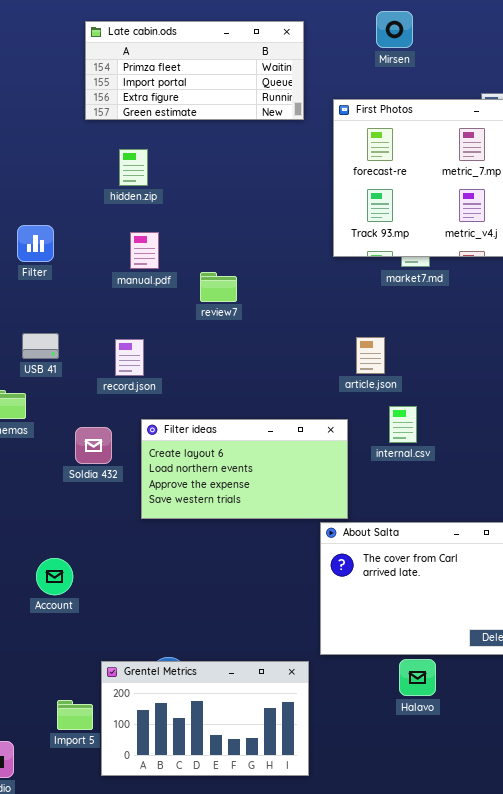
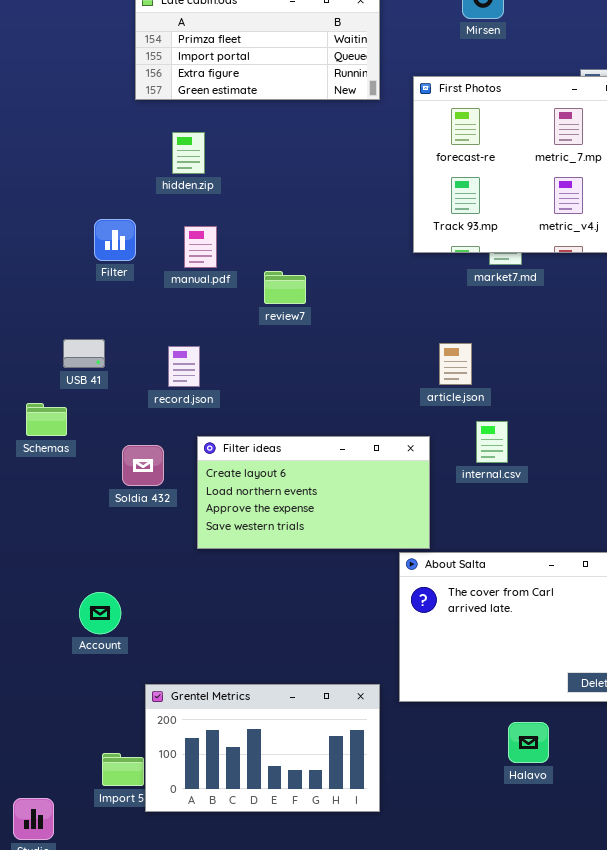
Filter: [17,225,54,262] -> [94,219,136,261], moved
Halavo: [399,659,436,696] -> [508,722,549,763], moved
Grentel Metrics: [101,661,309,776] -> [145,684,380,812], moved

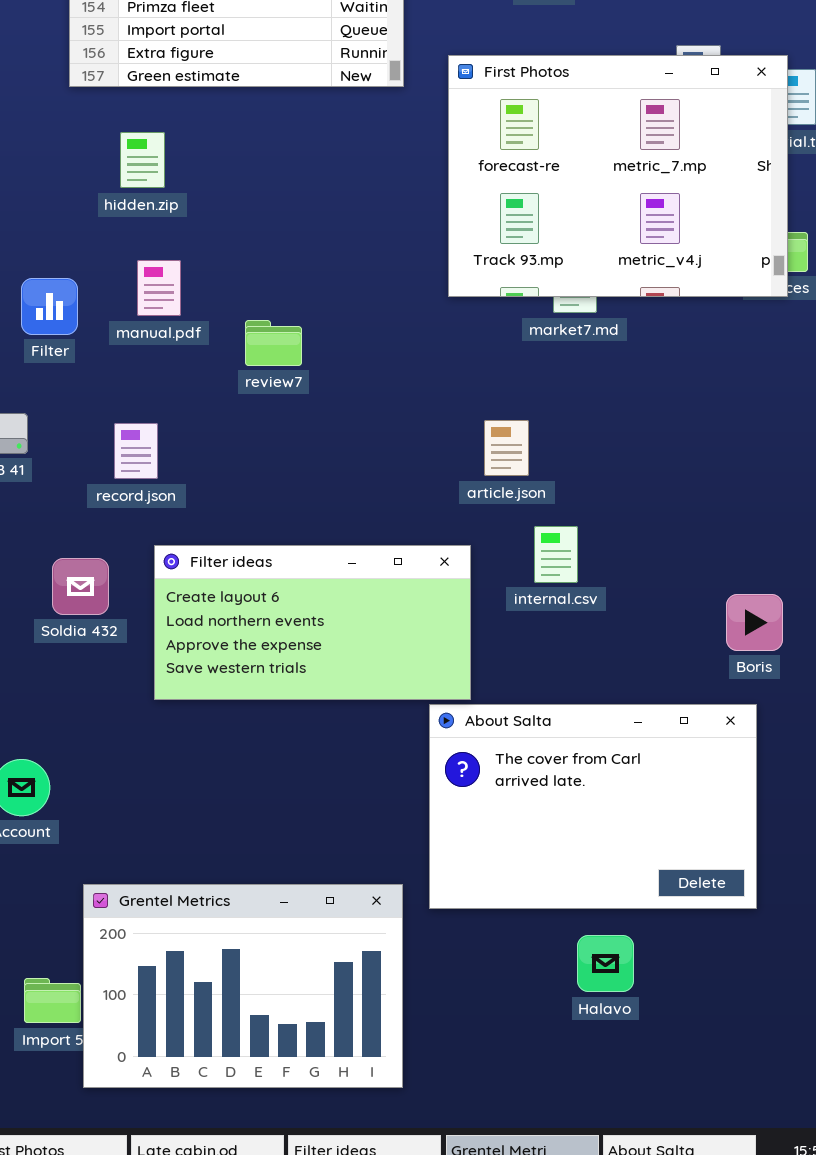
Filter: [94,219,136,261] -> [21,278,78,335], moved
Grentel Metrics: [145,684,380,812] -> [83,884,403,1088], resized

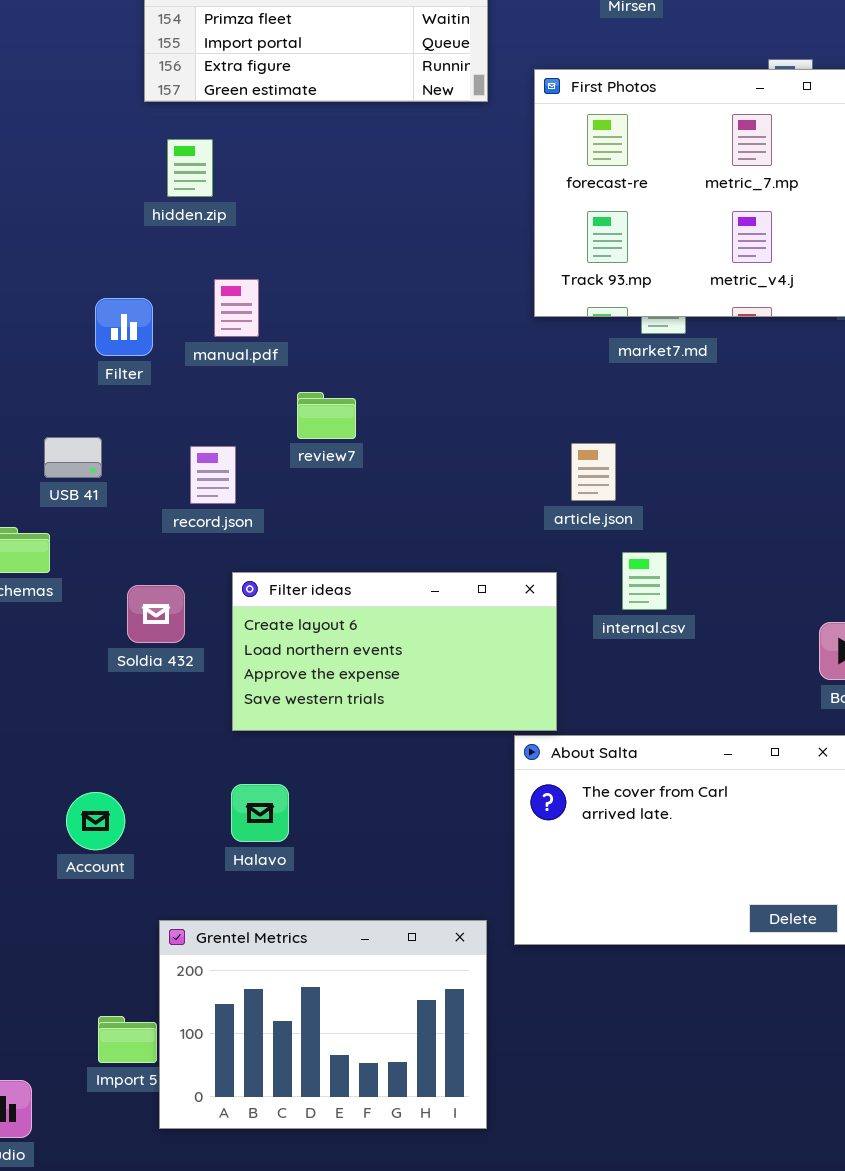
hidden.zip: [120,132,165,188] -> [167,139,213,197], moved
review7: [245,320,302,366] -> [297,392,356,439], moved
Halavo: [577,935,634,992] -> [231,784,289,842], moved

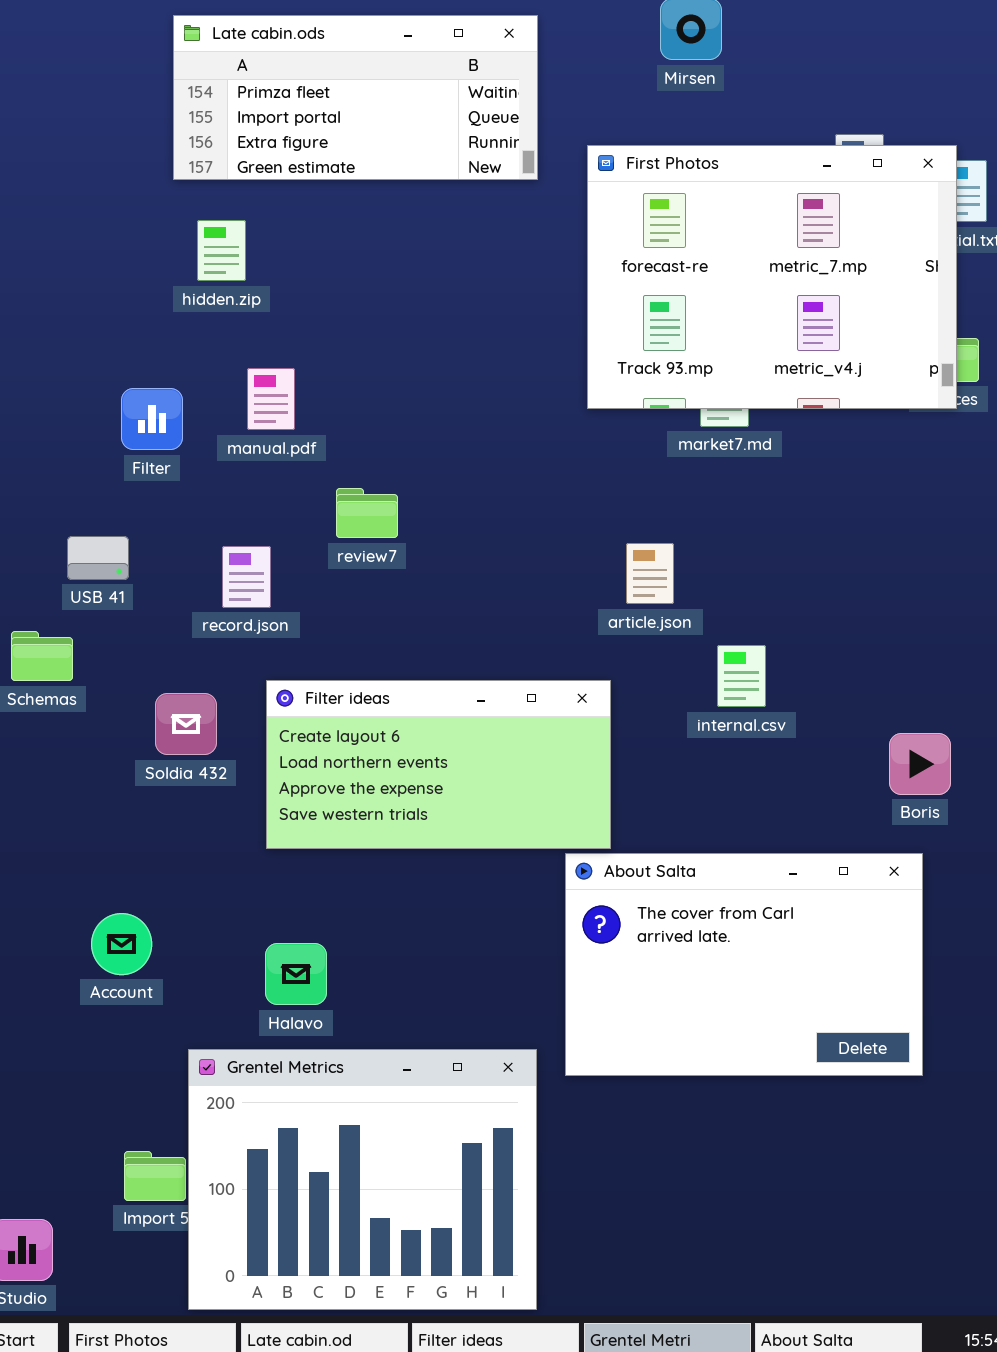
internal.csv: [622,552,667,610] -> [717,645,766,707], moved
Halavo: [231,784,289,842] -> [265,943,327,1005], moved
Grentel Metrics: [159,920,487,1129] -> [188,1049,537,1310], resized

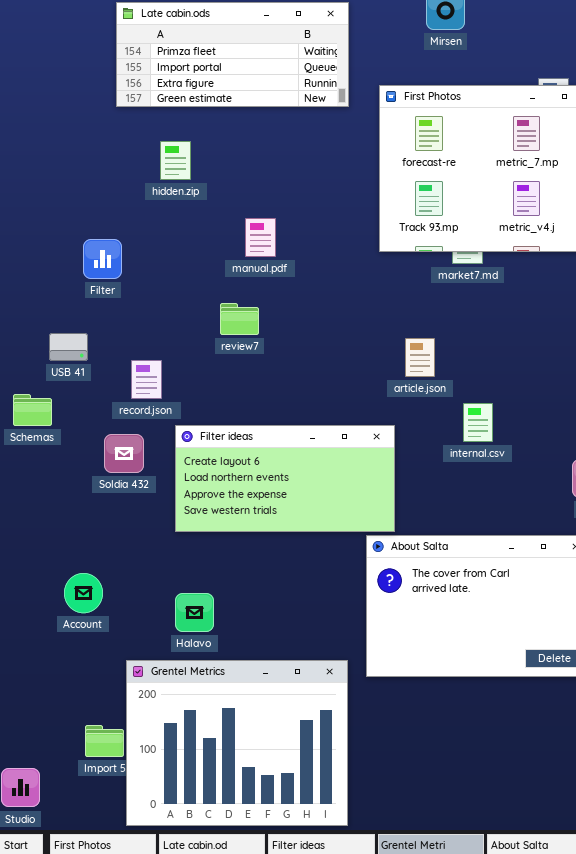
hidden.zip: [197,220,246,281] -> [160,141,191,180], moved
manual.pdf: [247,368,295,430] -> [245,218,276,257], moved
record.json: [222,546,271,608] -> [131,360,162,399], moved

